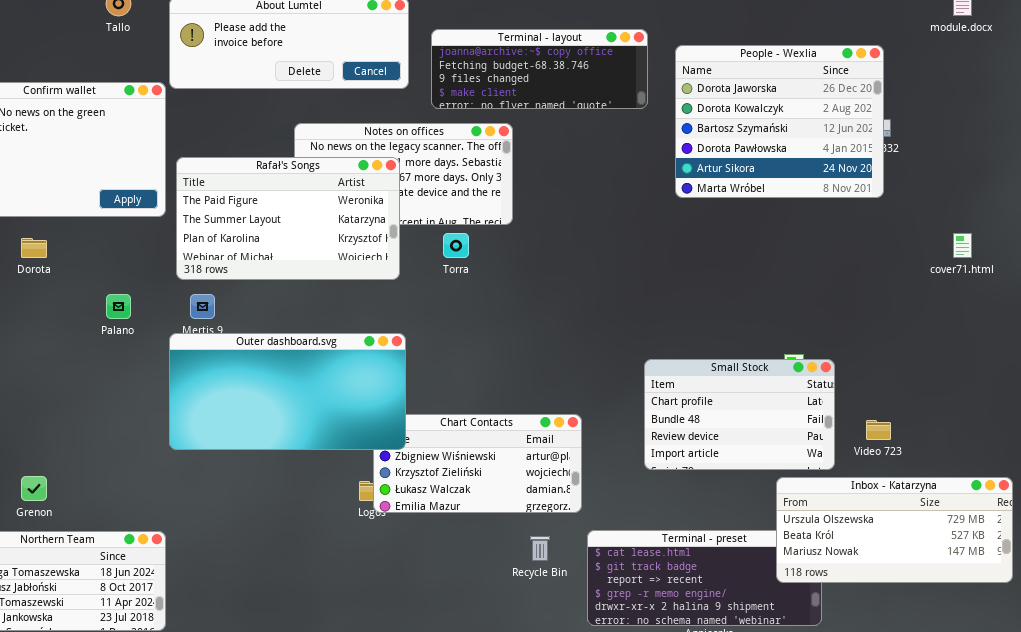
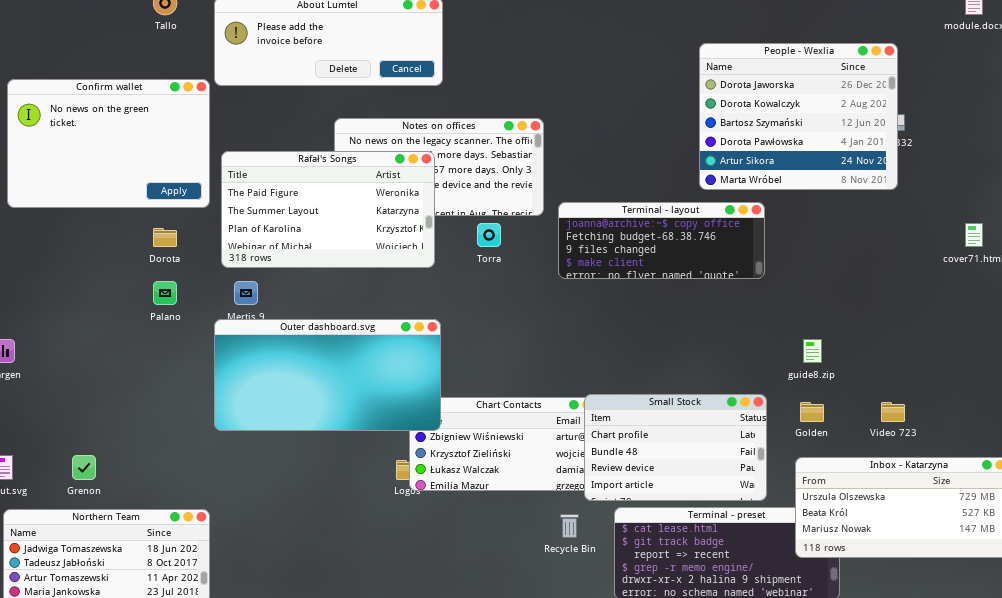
Terminal - layout: [431,29,648,109] -> [558,202,765,279], moved
Dorota: [21,238,47,258] -> [153,228,177,247], moved
Small Stock: [644,359,835,470] -> [584,394,767,501], moved

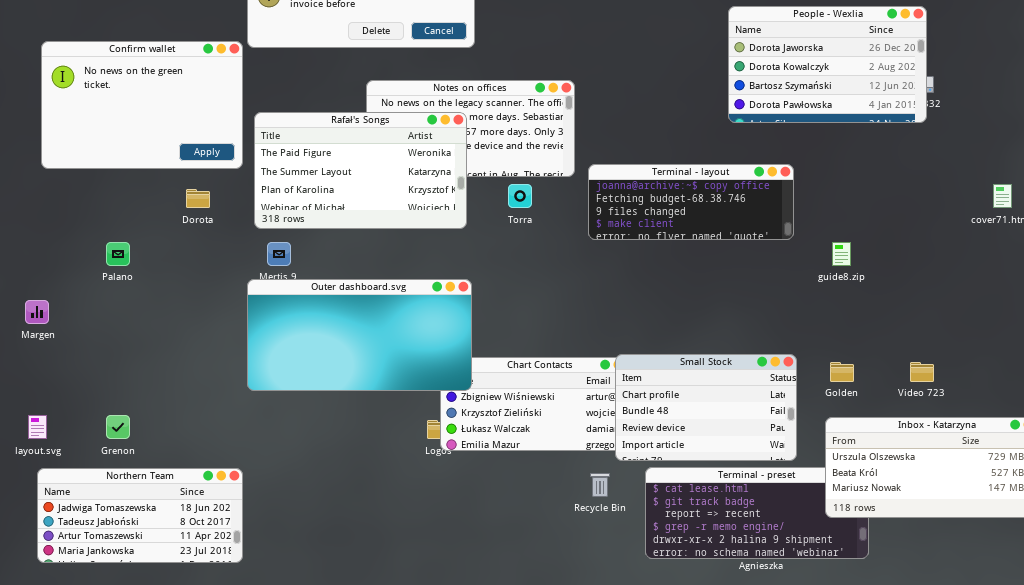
People - Wexlia: [699,43,898,190] -> [728,6,927,123], resized
Palano: [153,281,177,305] -> [106,242,130,266], moved
guide8.zip: [803,339,822,363] -> [832,242,851,266], moved

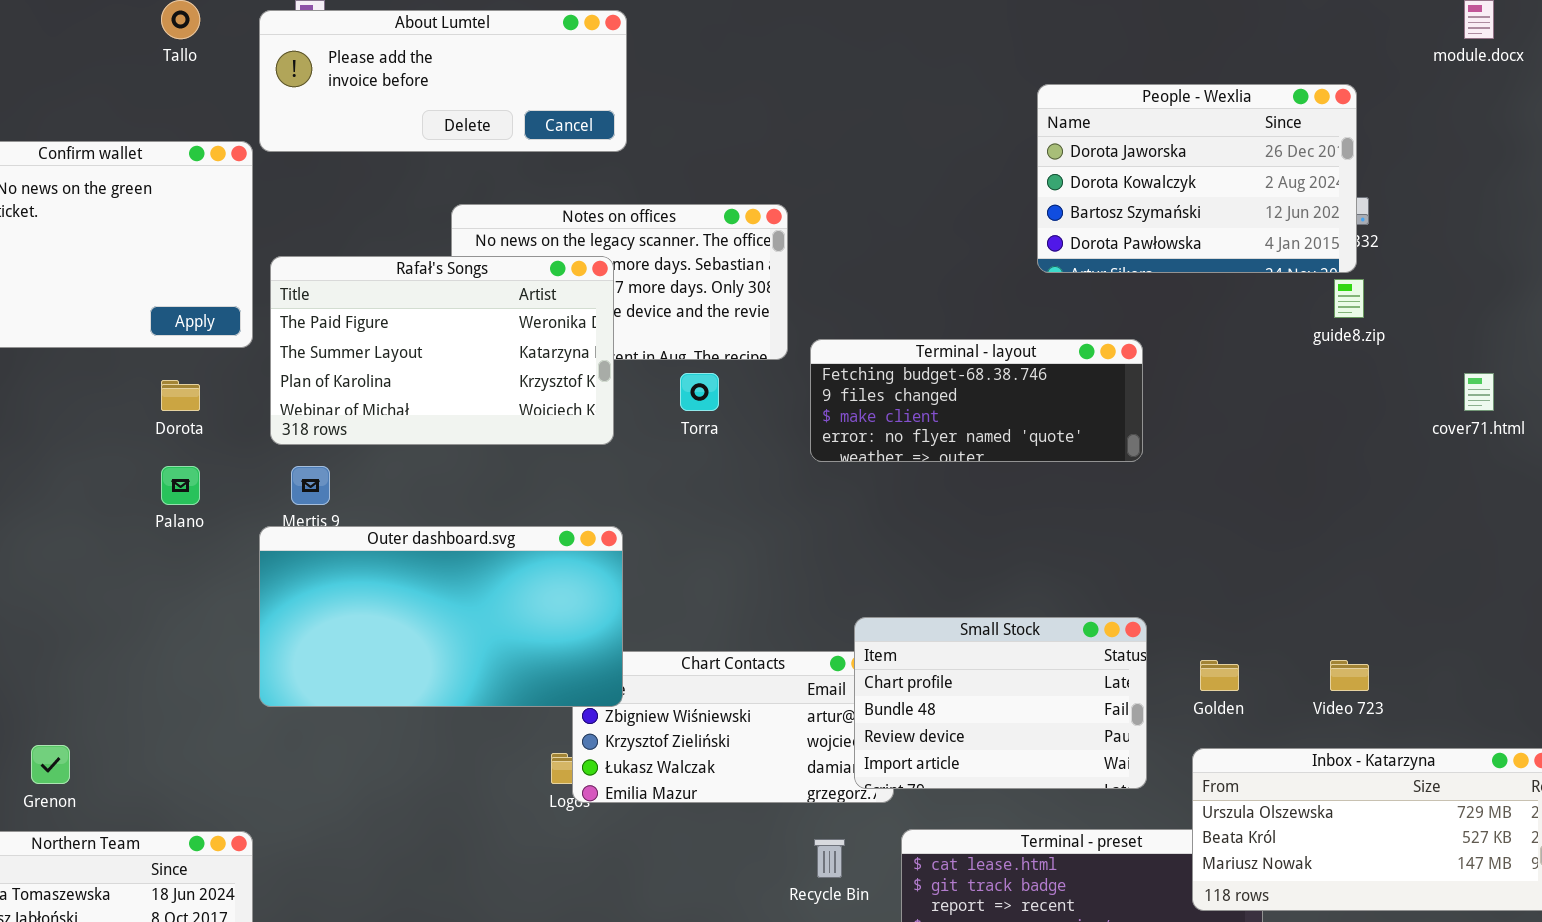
Terminal - layout: [588,164,794,240] -> [810,339,1143,462], scrolled down 1 row
Palano: [106,242,130,266] -> [161,466,200,505], moved
guide8.zip: [832,242,851,266] -> [1334,279,1364,318], moved
Small Stock: [615,354,797,461] -> [854,617,1147,789], moved

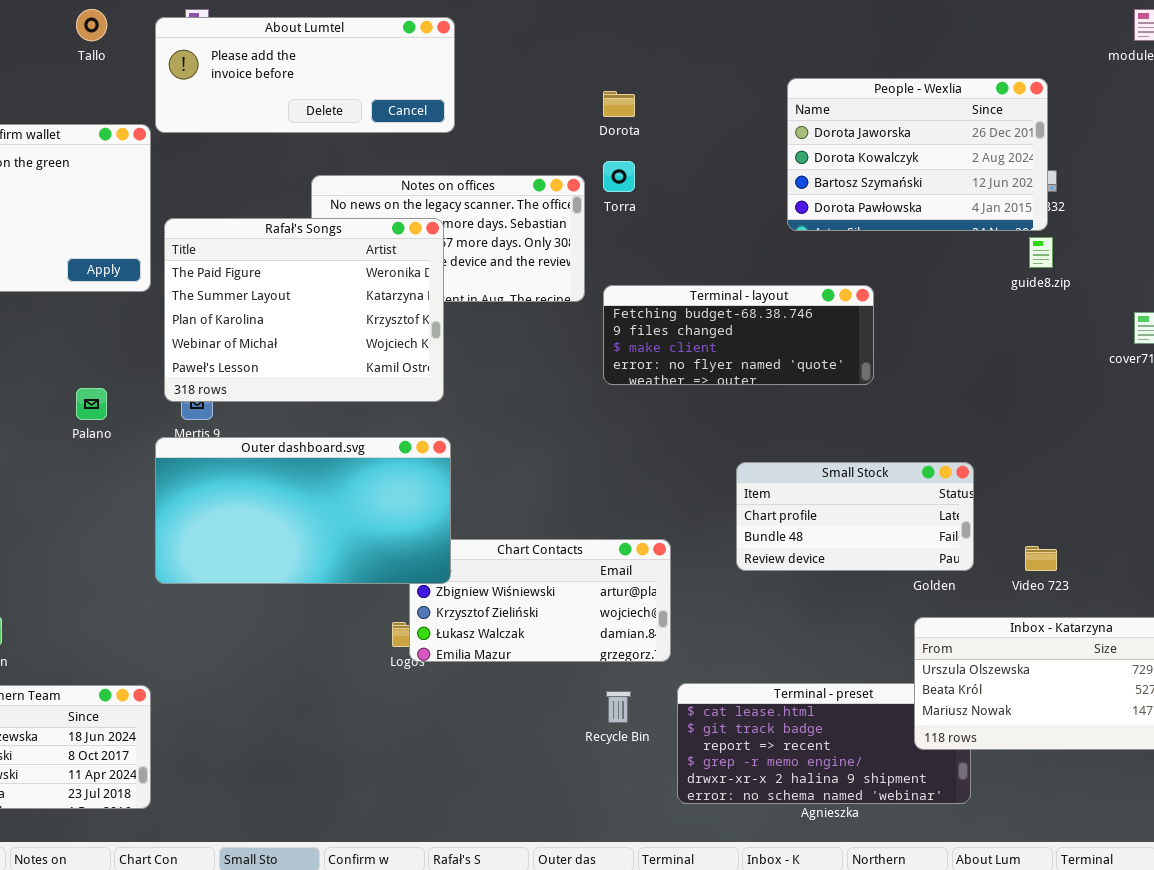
Rafał's Songs: [270,256,614,445] -> [164,218,444,402], resized
Torra: [680,373,719,411] -> [603,161,635,192], moved
Dorota: [161,380,200,411] -> [603,91,635,117], moved
Small Stock: [854,617,1147,789] -> [736,462,974,571], moved, resized

